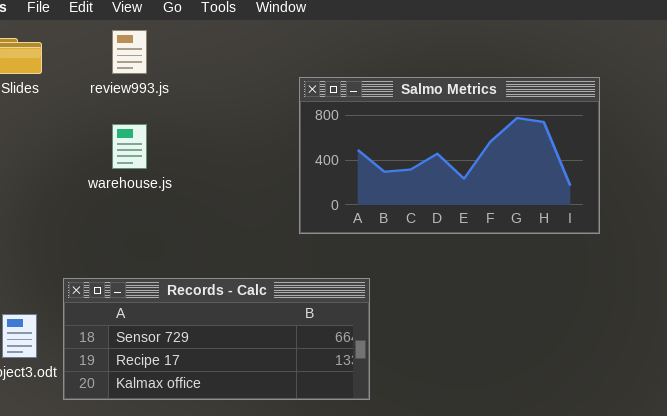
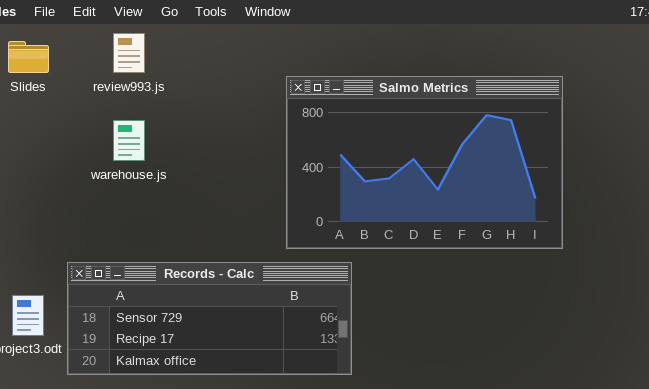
Salmo Metrics: [299,77,600,234] -> [286,76,563,249], resized

